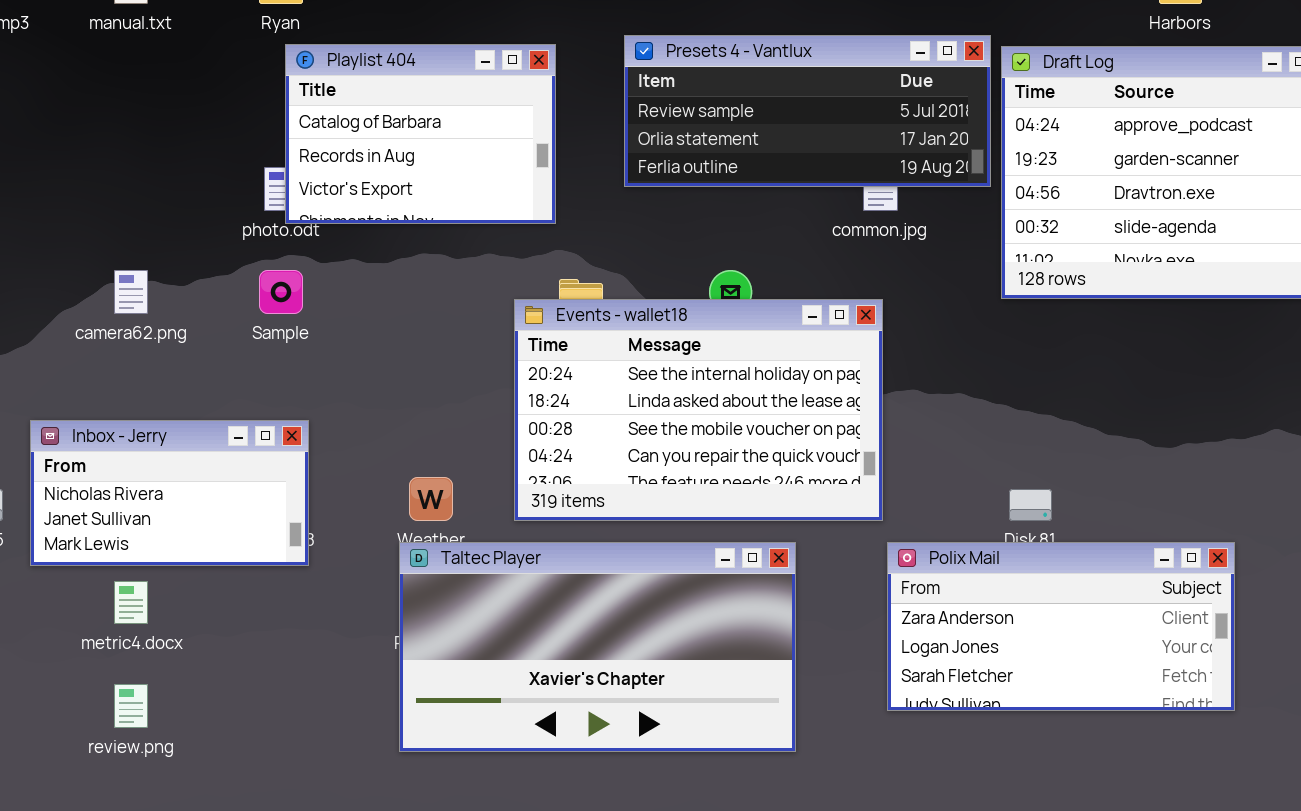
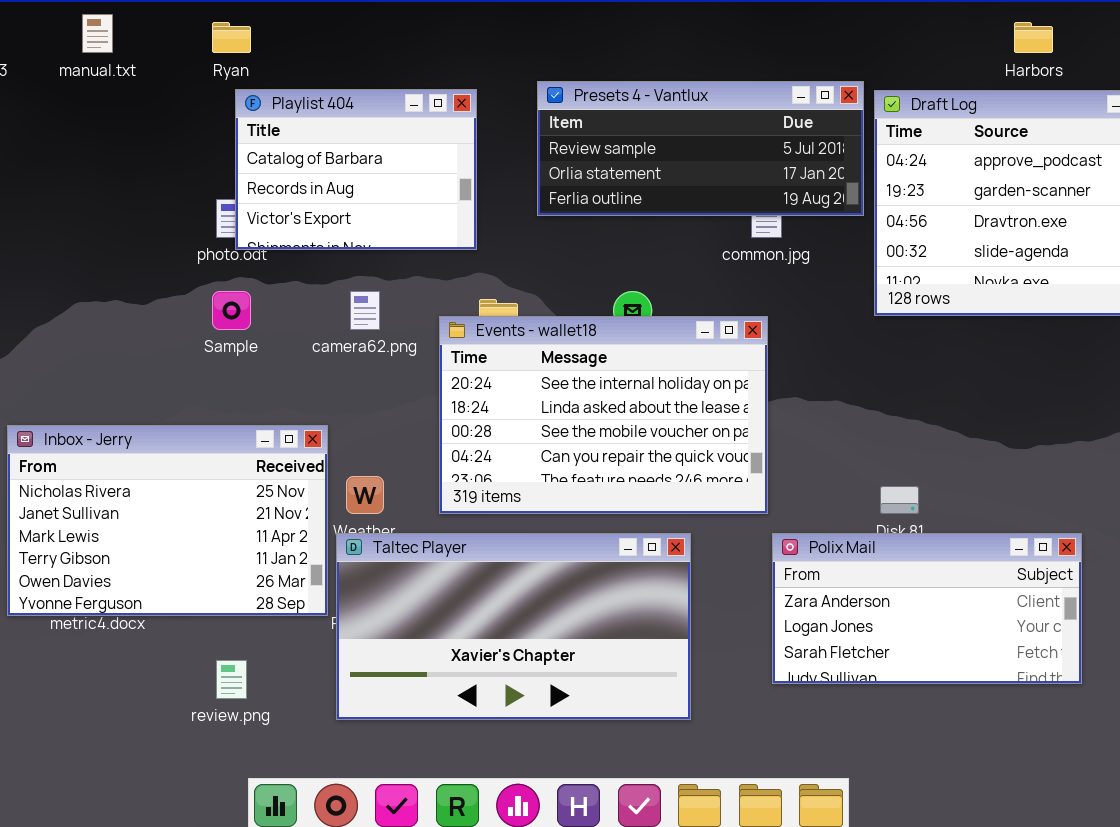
camera62.png: [114,270,148,314] -> [350,291,380,330], moved
Inbox - Jerry: [30,420,309,566] -> [7,425,328,616], resized
review.png: [114,684,148,728] -> [216,660,247,699], moved

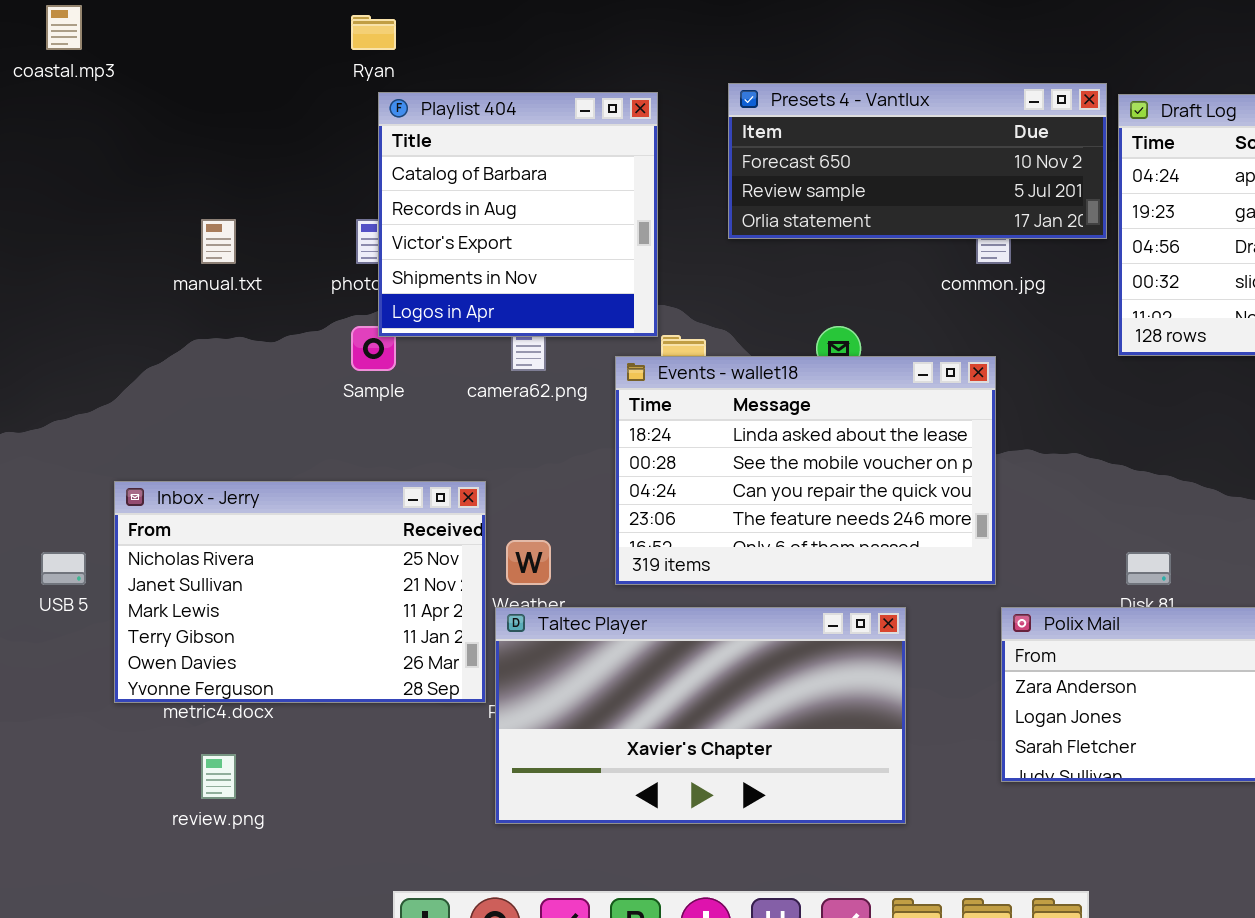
manual.txt: [82,14,113,53] -> [201,219,236,264], moved
Presets 4 - Vantlux: [537,81,864,216] -> [728,83,1107,239], scrolled up 1 row
Playlist 404: [235,89,477,250] -> [378,92,658,337], resized
Events - wallet18: [439,316,768,514] -> [615,356,996,585], scrolled down 1 row
review.png: [216,660,247,699] -> [201,754,236,799], moved

